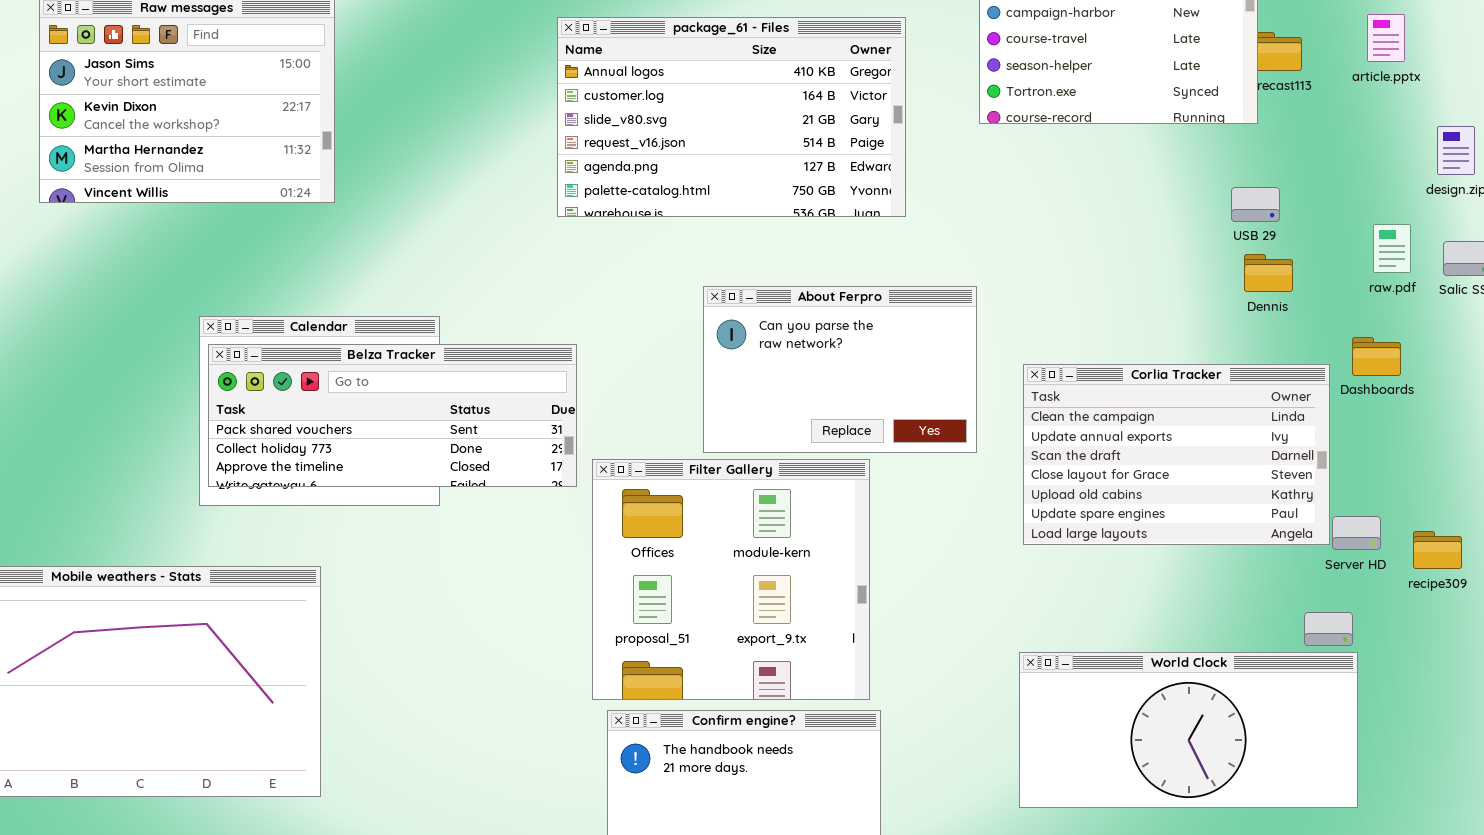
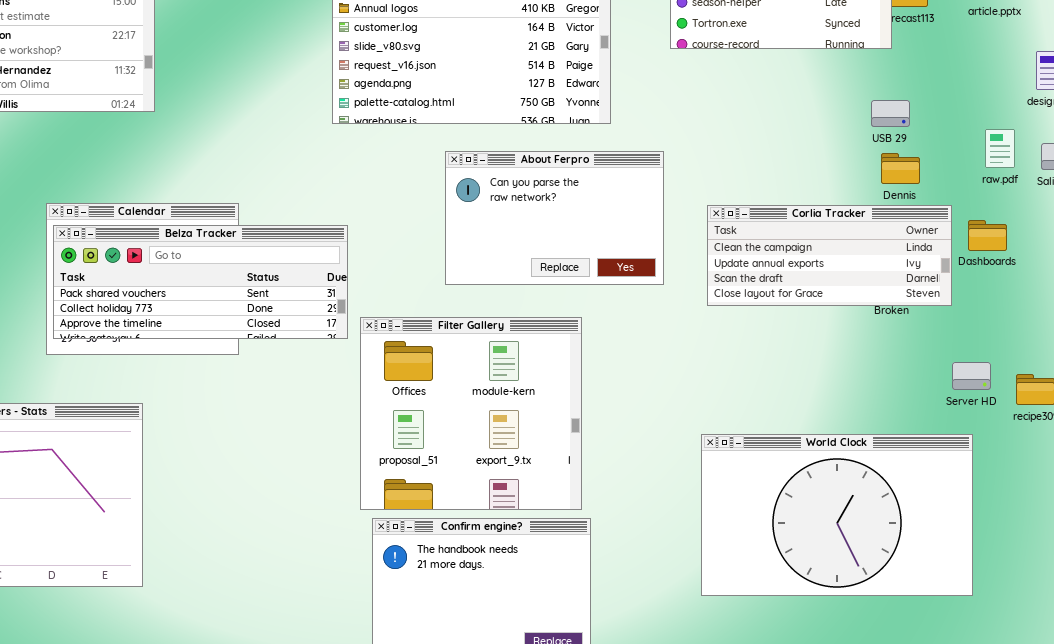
About Ferpro: [703,286,977,453] -> [445,151,664,285], moved
Corlia Tracker: [1023,364,1330,545] -> [707,205,952,306], moved, resized
World Clock: [1019,652,1358,808] -> [701,434,973,596], resized

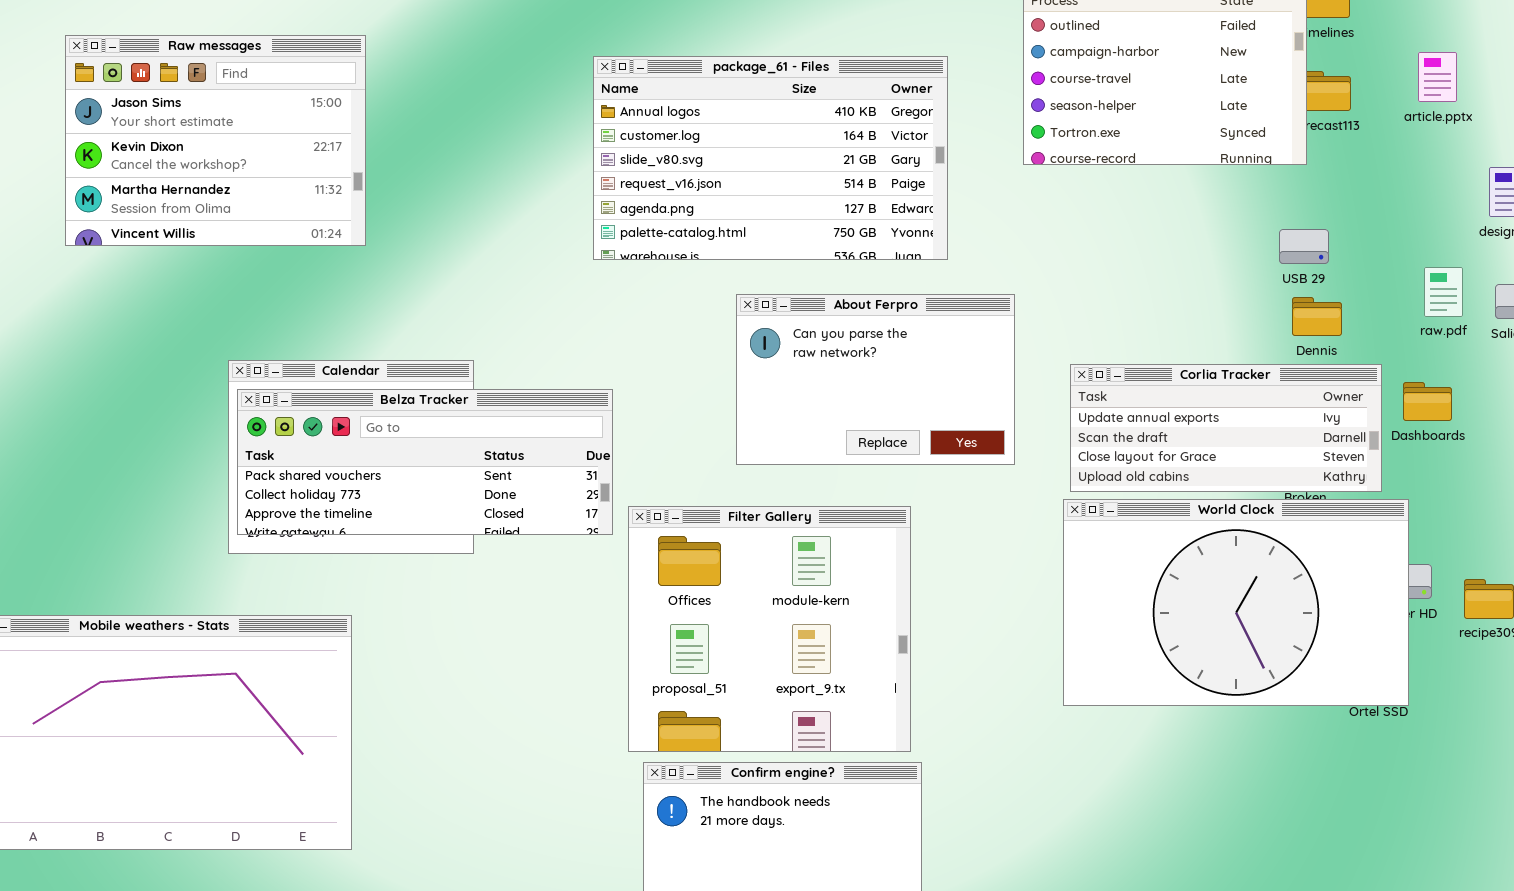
Corlia Tracker: [707,205,952,306] -> [1070,364,1382,492], scrolled down 1 row
World Clock: [701,434,973,596] -> [1063,499,1409,706], moved

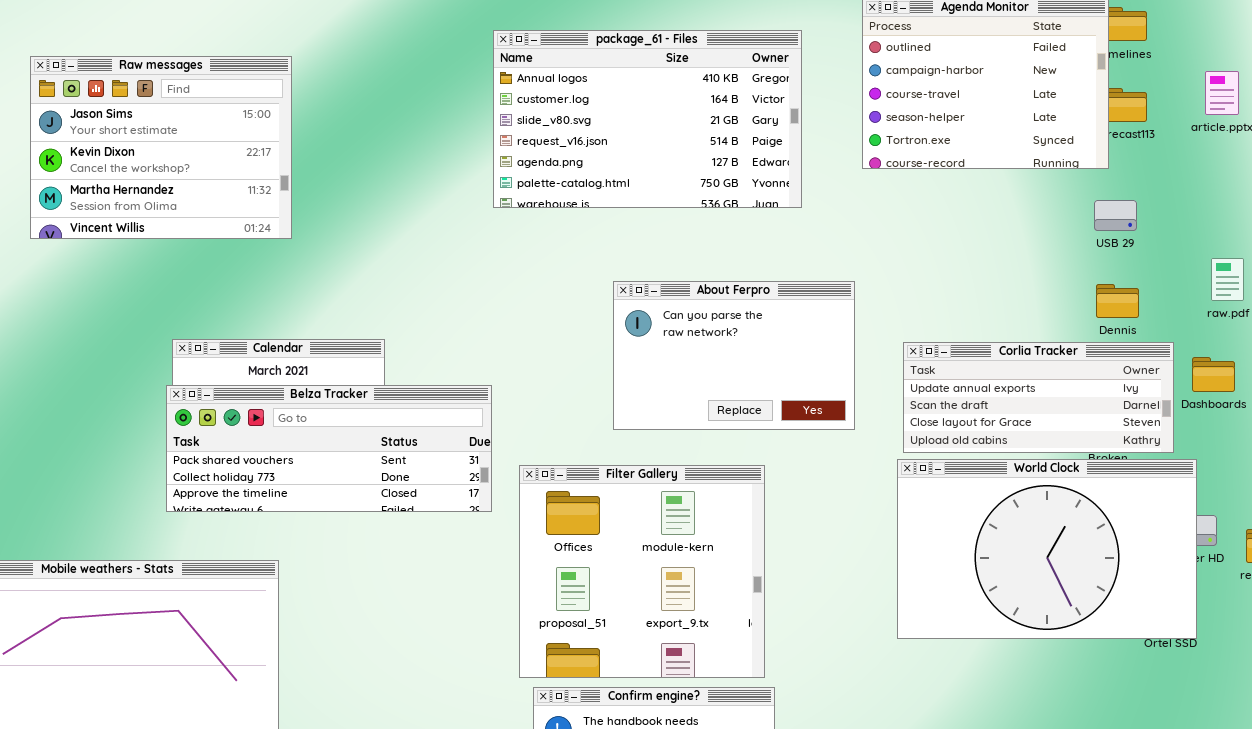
package_61 - Files: [593,56,948,260] -> [493,30,802,208], moved
USB 29: [1279,229,1329,264] -> [1094,200,1137,231], moved
Belza Tracker: [237,389,613,535] -> [166,385,492,512], moved

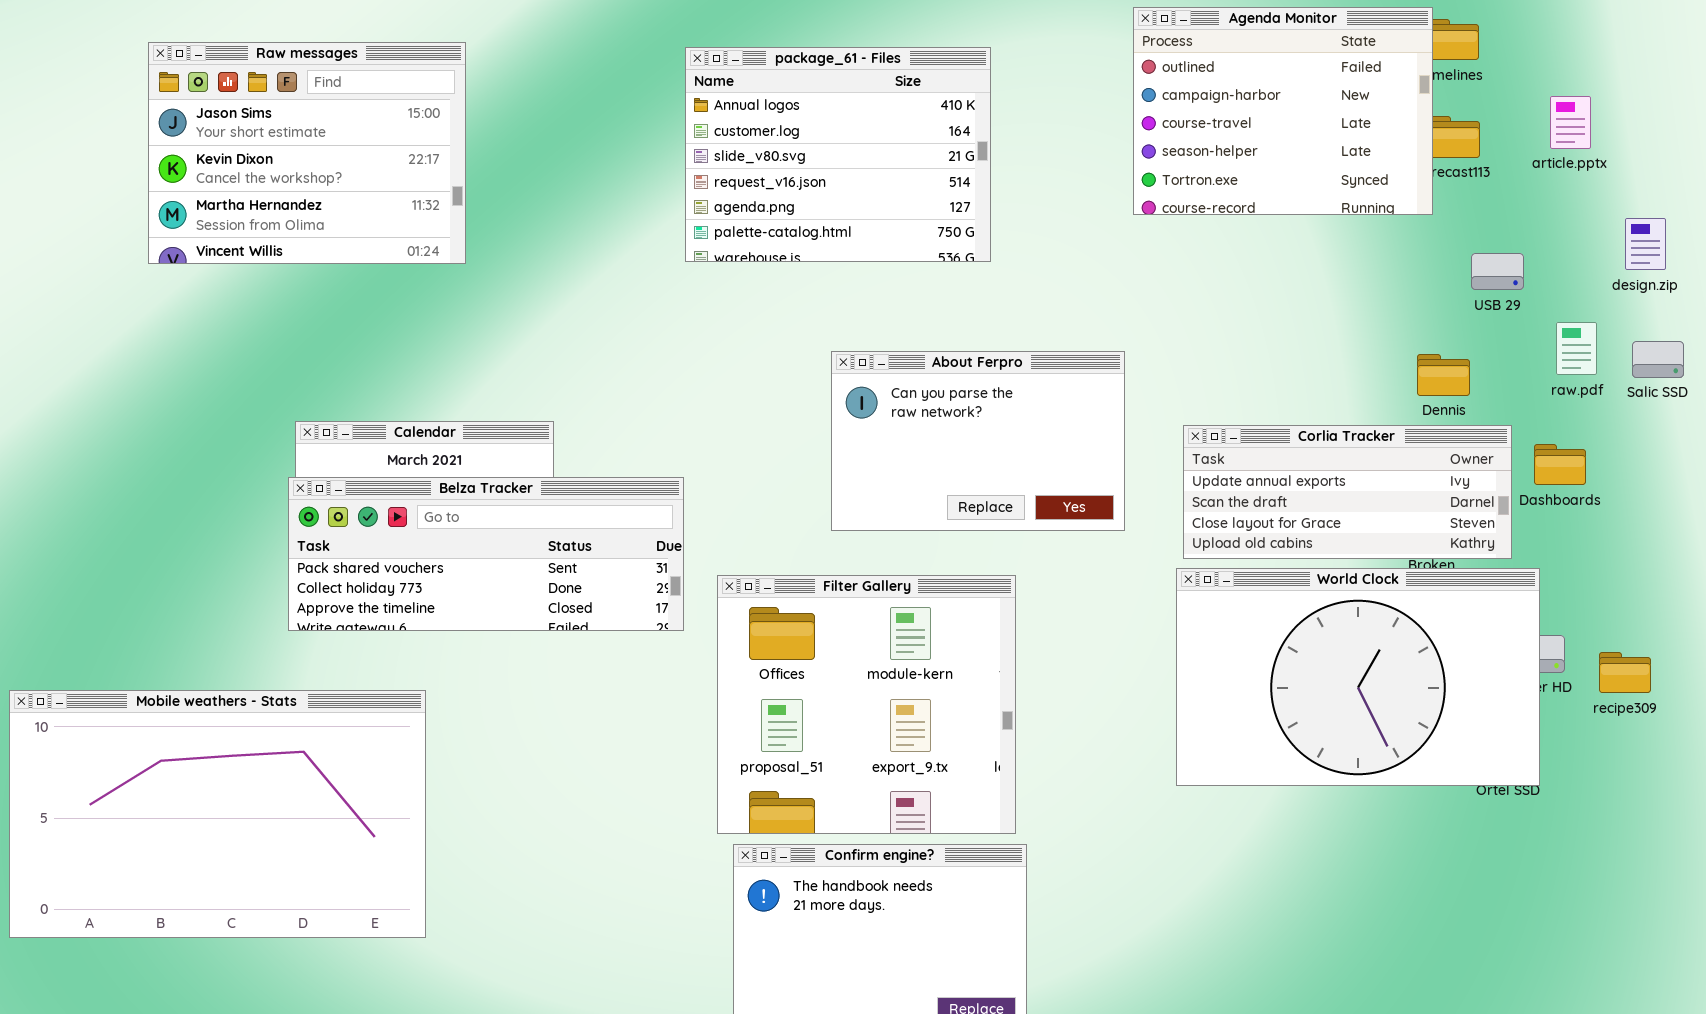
package_61 - Files: [493,30,802,208] -> [685,47,991,262], resized
Raw messages: [30,56,292,239] -> [148,42,466,264], moved
USB 29: [1094,200,1137,231] -> [1471,253,1524,290], moved

